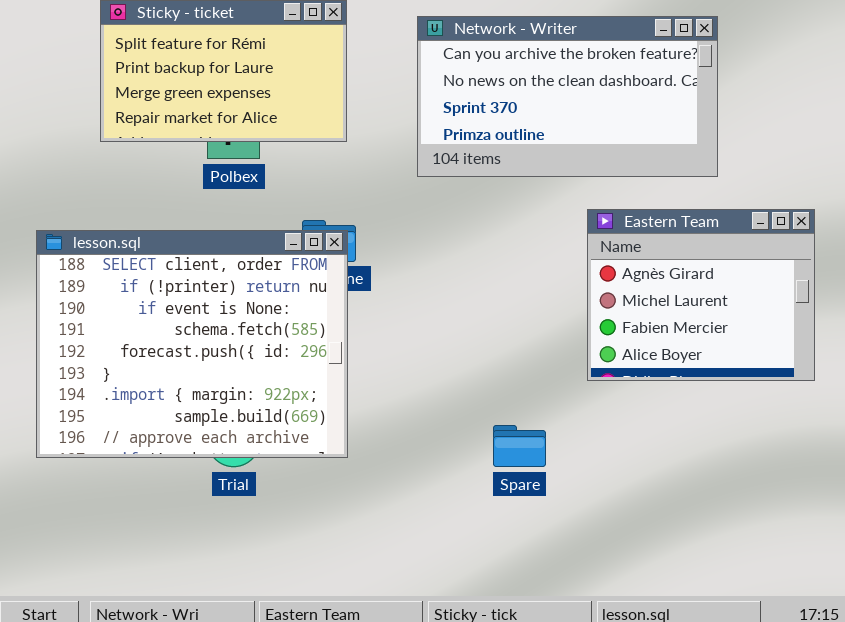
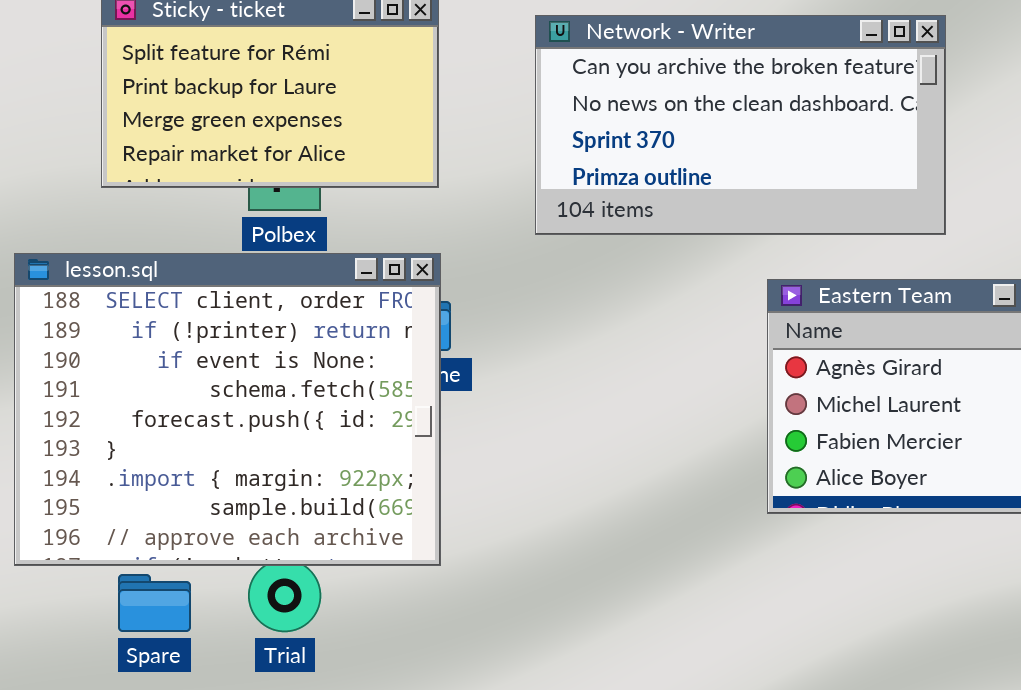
lesson.sql: [36,230,348,458] -> [14,253,441,566], moved
Spare: [493,425,546,467] -> [118,574,191,632], moved

